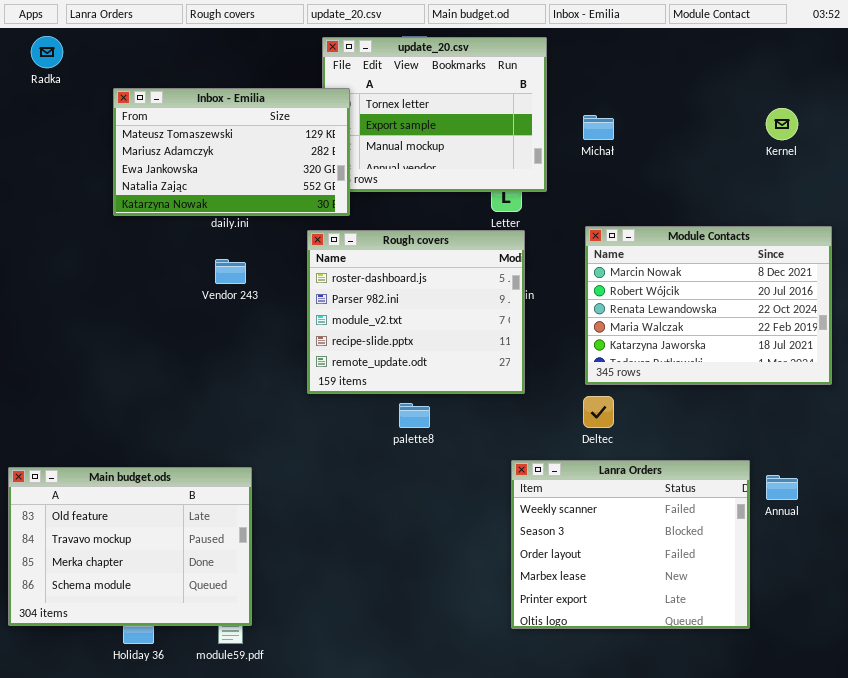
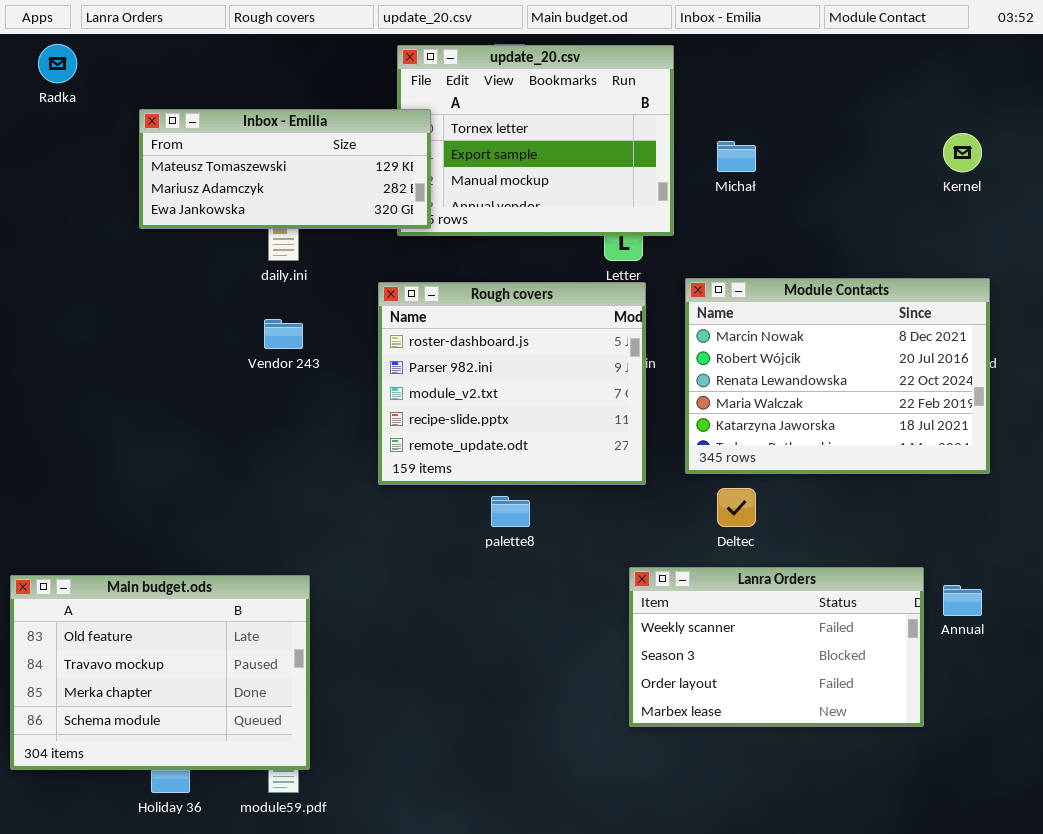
Inbox - Emilia: [113,88,350,216] -> [139,109,431,229], resized
Module Contacts: [585,226,832,385] -> [685,278,990,474], moved
Lanra Orders: [511,460,750,629] -> [629,567,924,727], resized

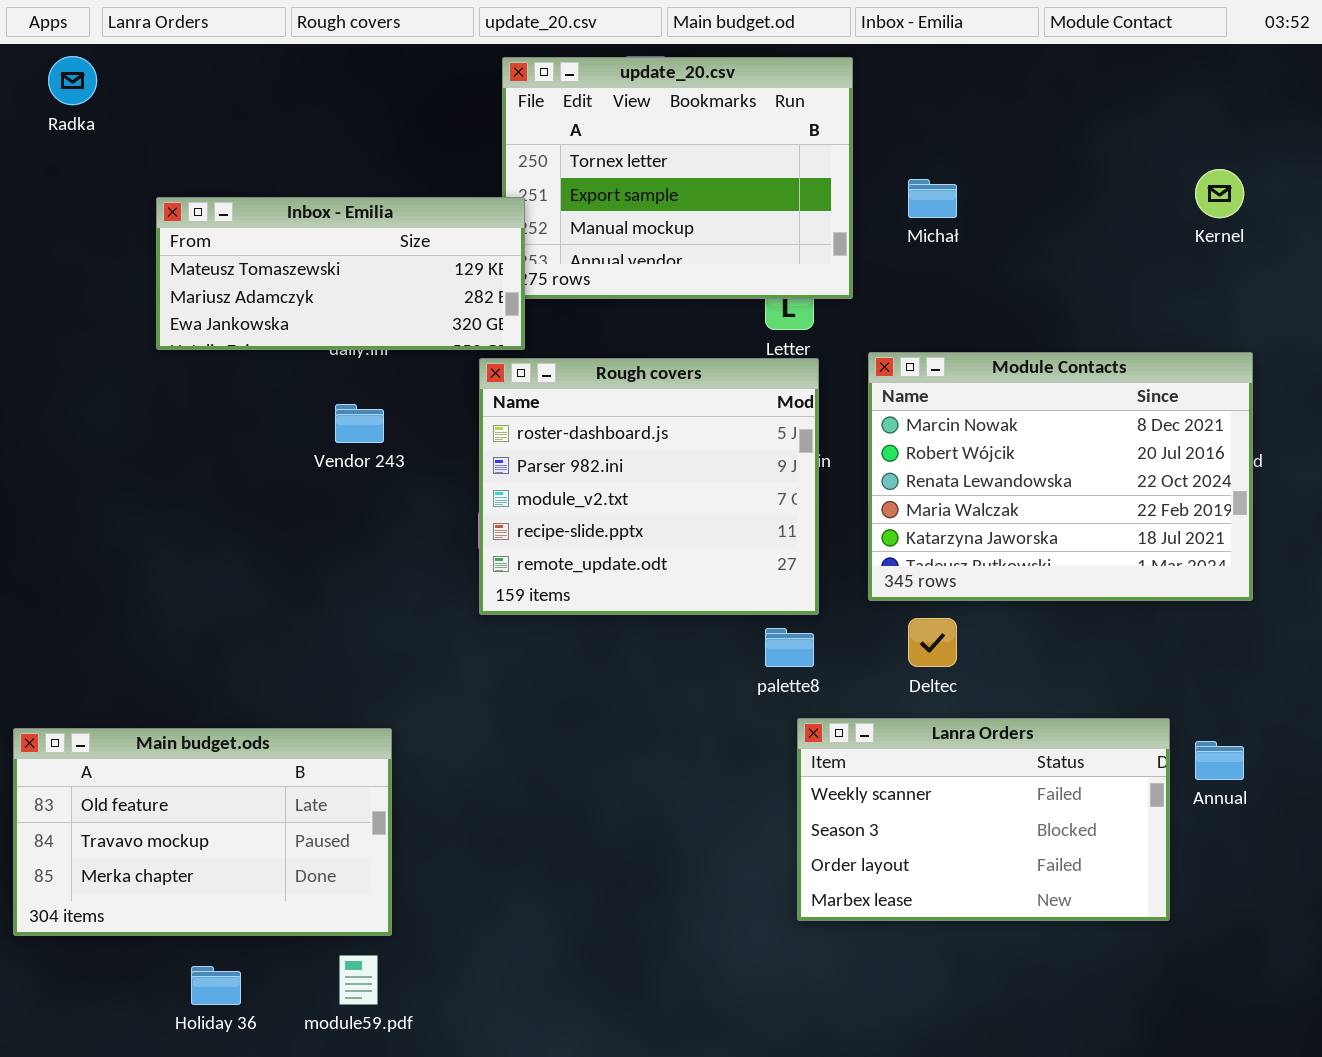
Inbox - Emilia: [139,109,431,229] -> [156,197,525,350], moved
palette8: [491,496,530,527] -> [765,628,814,667], moved
Main budget.ods: [10,575,310,770] -> [13,728,392,936], resized

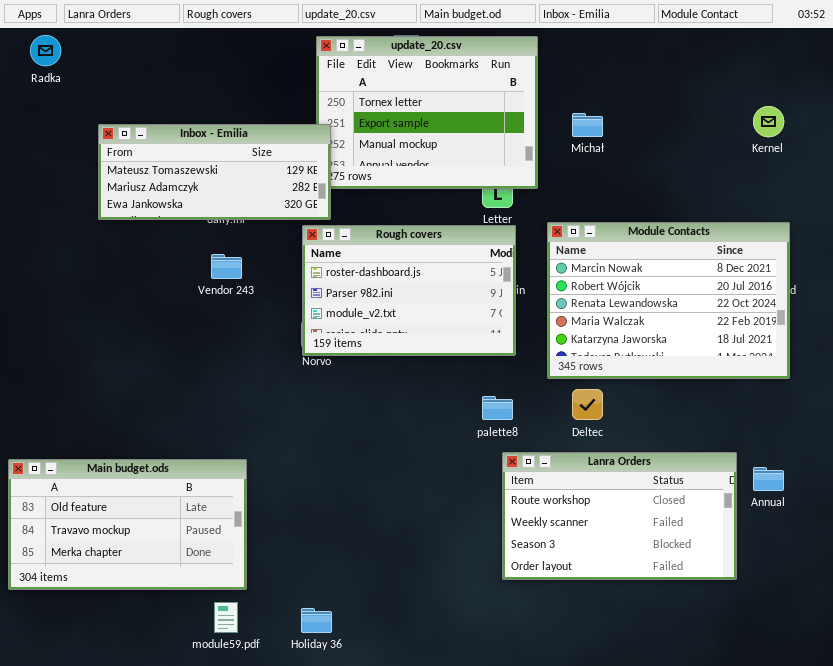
Rough covers: [479,358,819,615] -> [302,225,516,356], resized
Lanra Orders: [797,718,1170,921] -> [502,452,737,580], scrolled up 1 row
Holiday 36: [191,966,241,1005] -> [301,608,332,633], moved

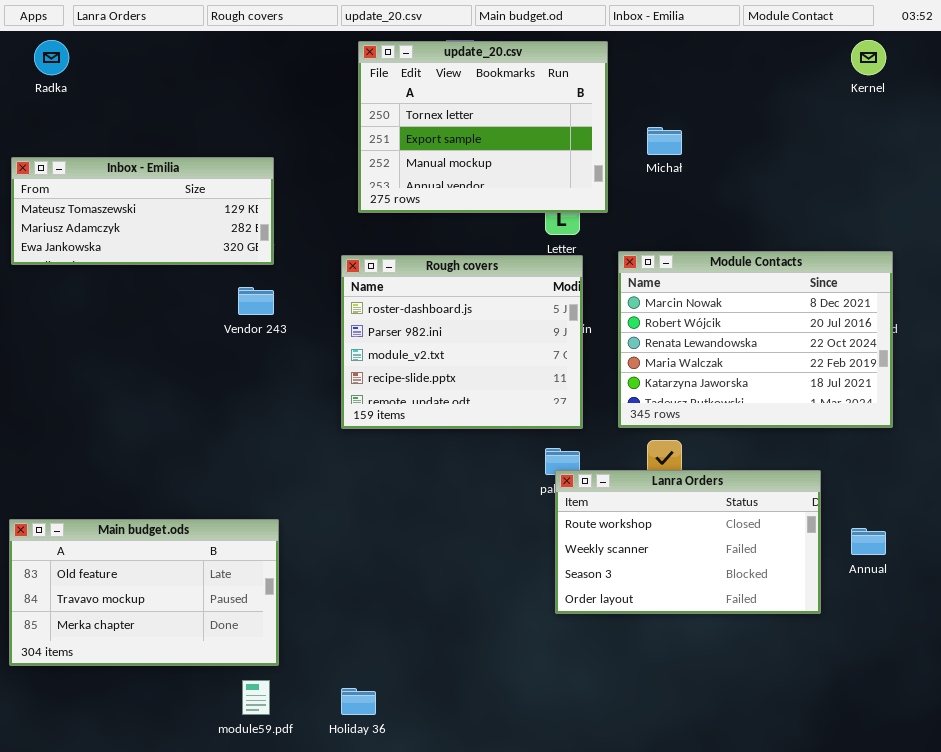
Kernel: [753,106,784,137] -> [851,40,886,75], moved
Inbox - Emilia: [98,124,331,220] -> [11,157,274,265], moved
Rough covers: [302,225,516,356] -> [341,255,583,429], resized
Lanra Orders: [502,452,737,580] -> [555,470,821,614], moved

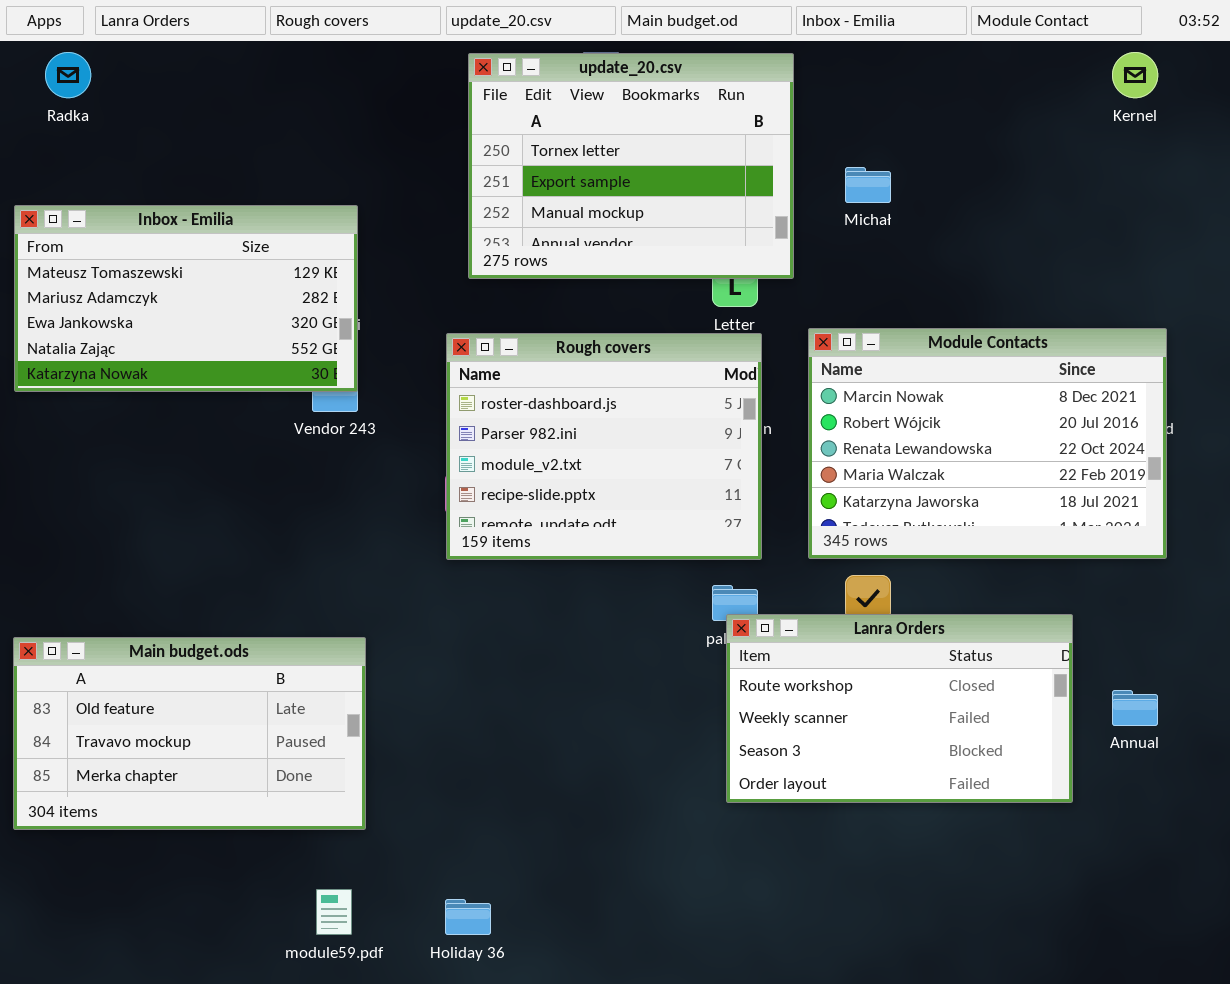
Inbox - Emilia: [11,157,274,265] -> [14,205,358,392], resized
Main budget.ods: [9,519,279,666] -> [13,637,366,830], moved

